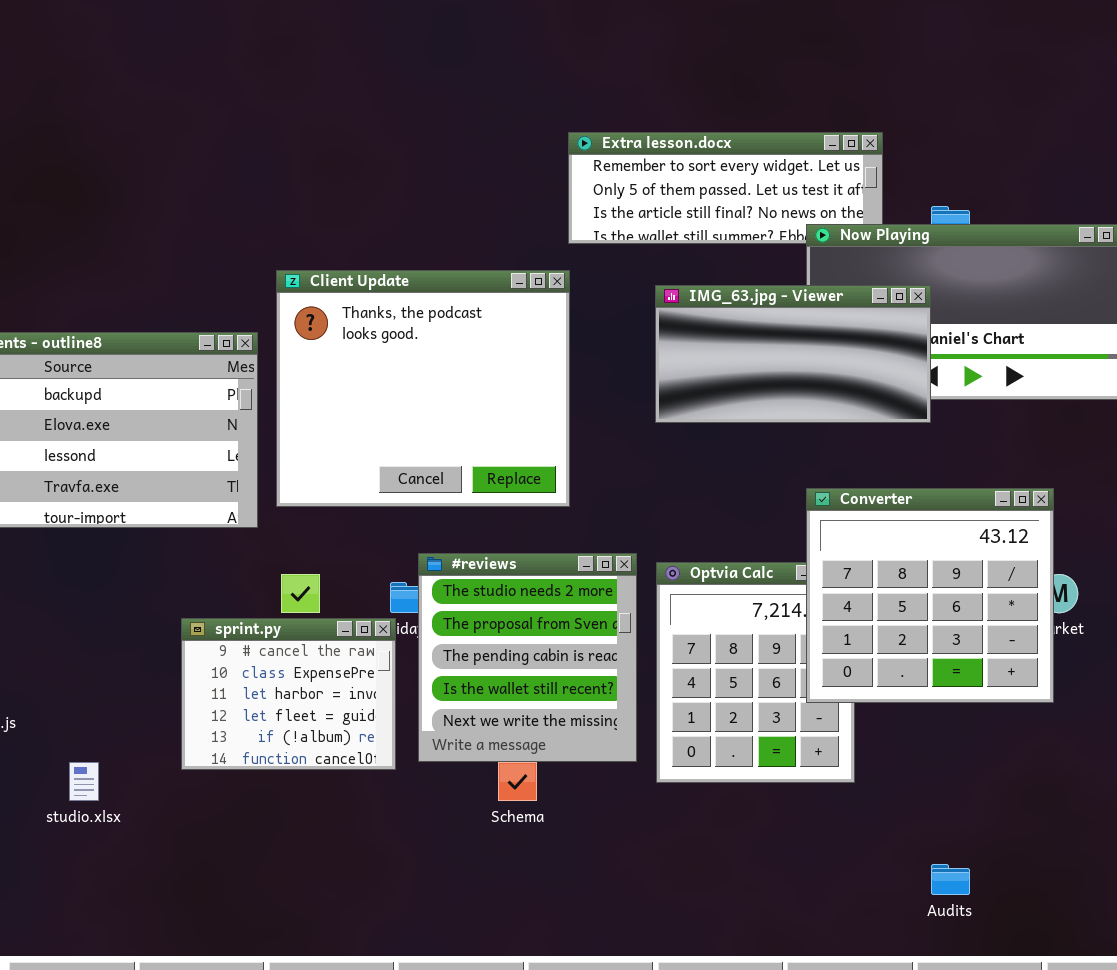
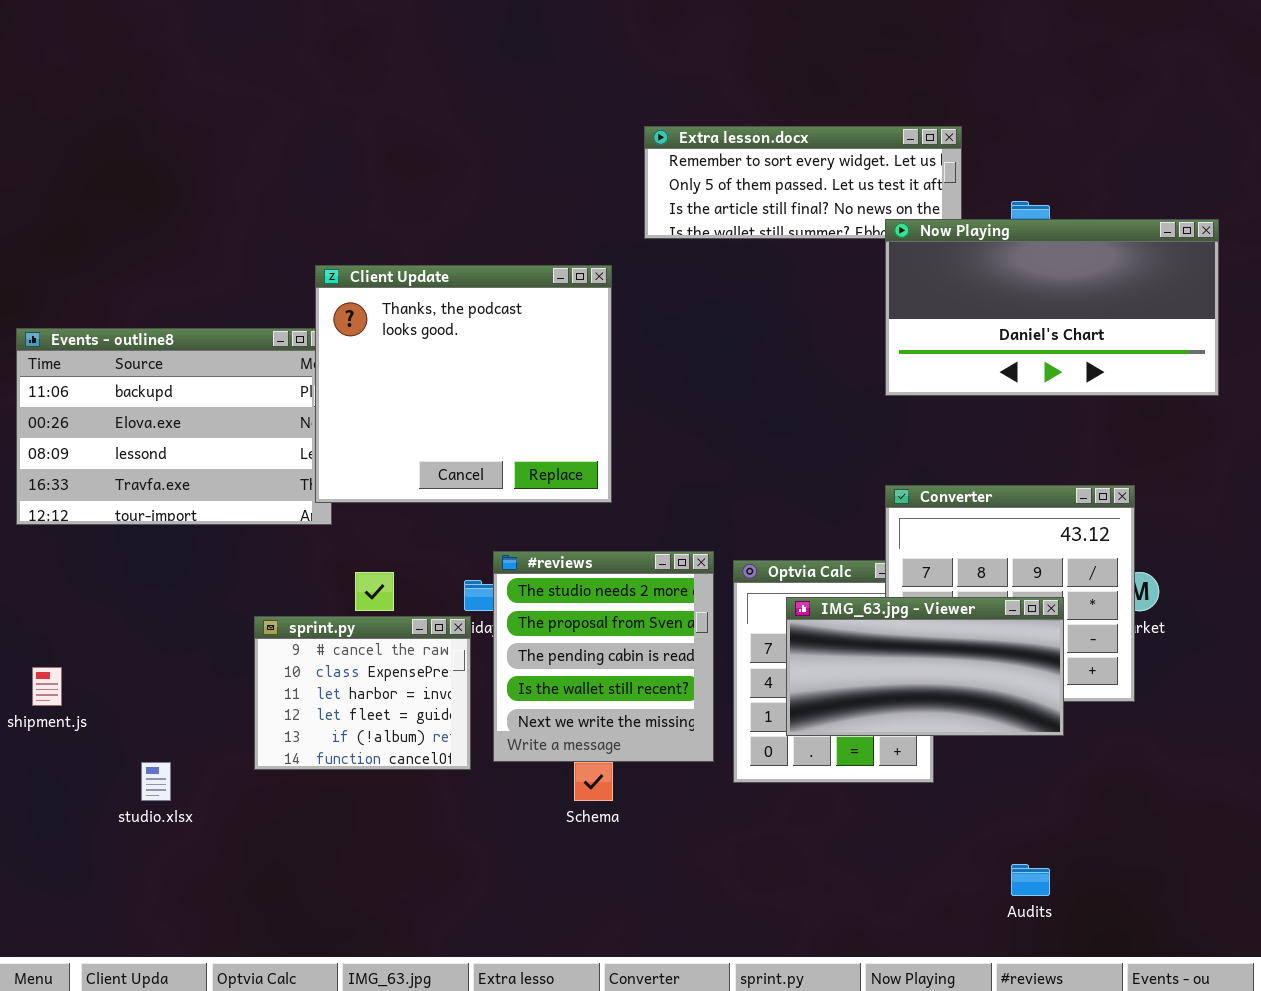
Client Update: [276,270,570,507] -> [315,265,612,503], moved
IMG_63.jpg - Viewer: [655,285,931,423] -> [786,597,1064,736], moved

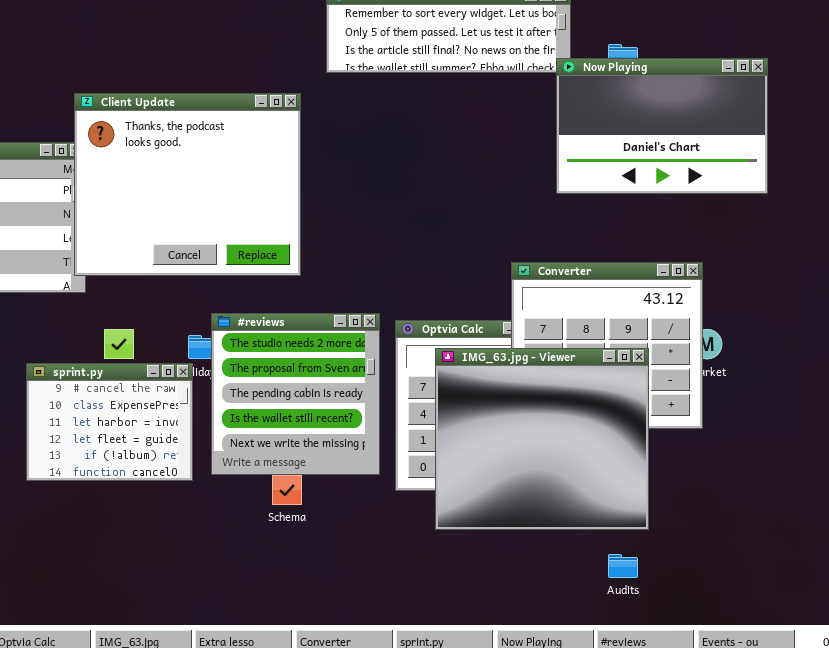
Now Playing: [885,219,1219,396] -> [556,58,768,194], resized
IMG_63.jpg - Viewer: [786,597,1064,736] -> [435,348,649,530], resized

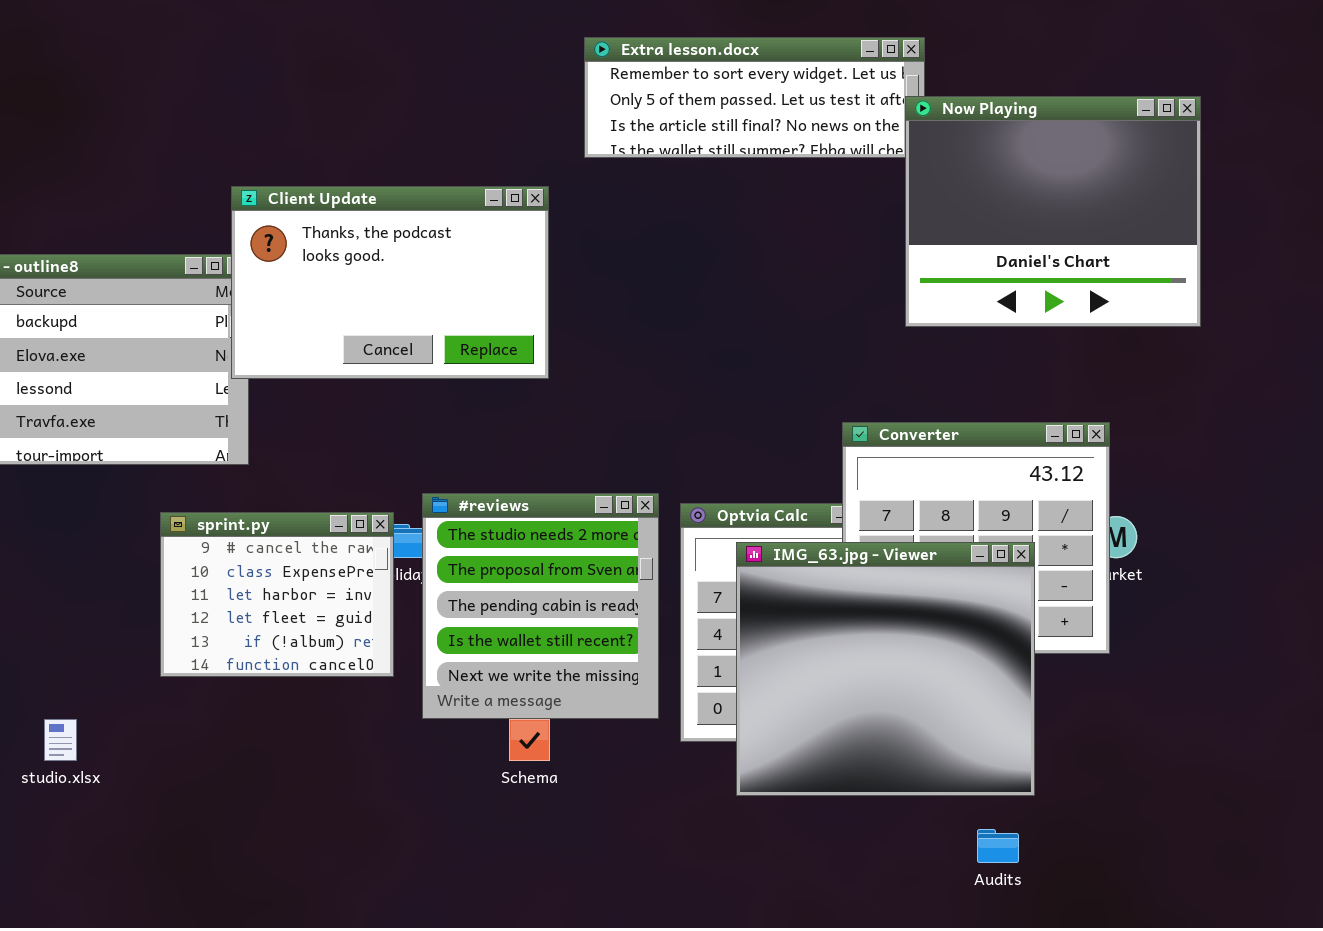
Now Playing: [556,58,768,194] -> [905,96,1201,327], resized
Client Update: [74,93,301,276] -> [231,186,549,379], resized
sprint.py: [26,363,193,481] -> [160,512,394,677], moved

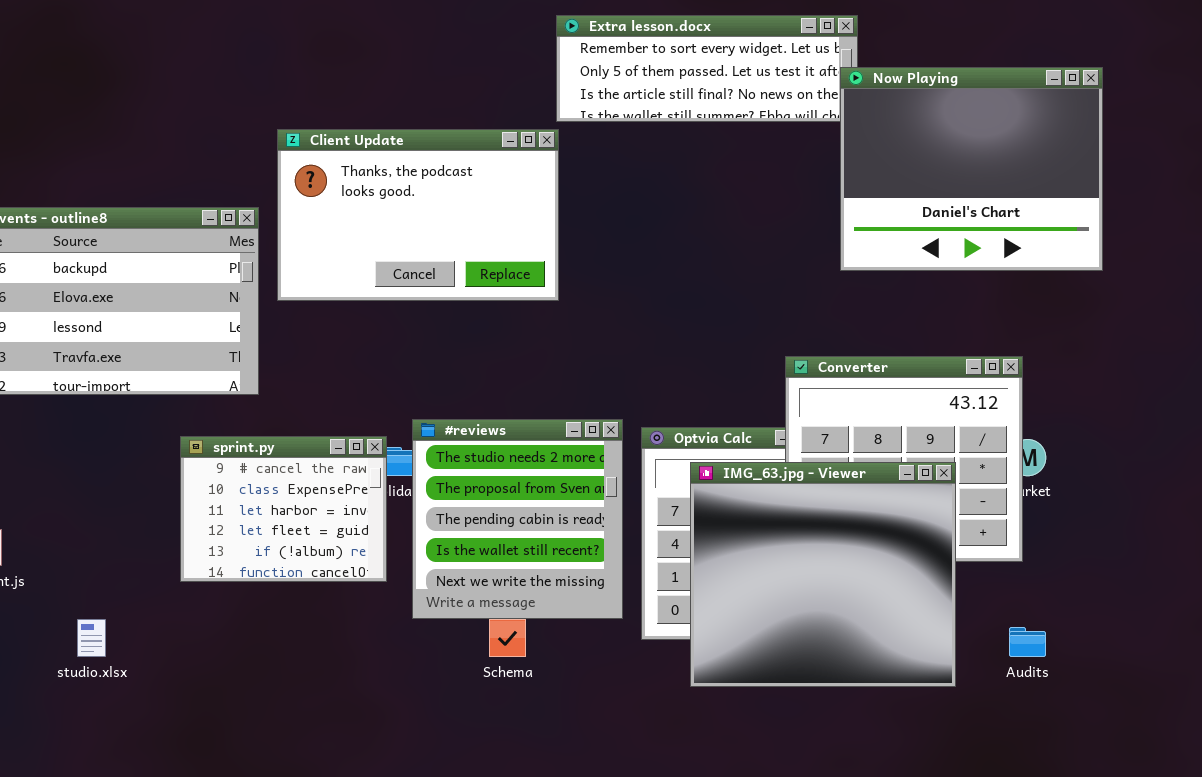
Client Update: [231,186,549,379] -> [277,129,559,301], moved
Audits: [977,829,1019,863] -> [1009,627,1046,657], moved

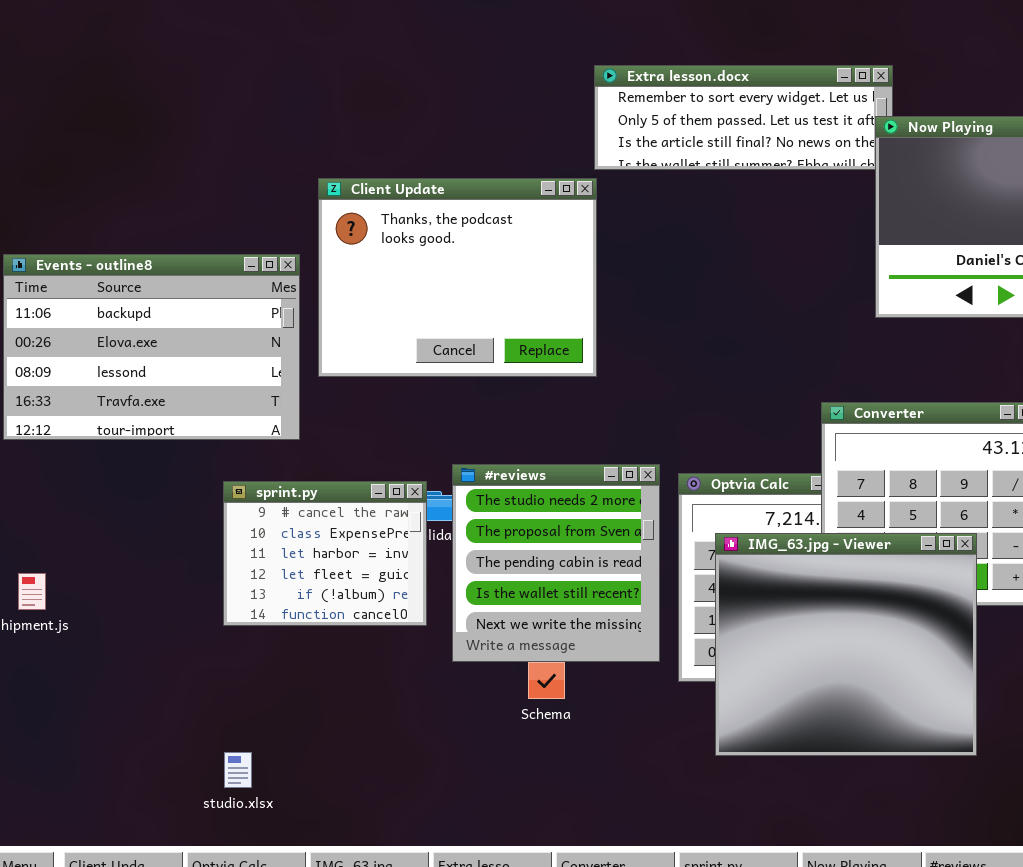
Client Update: [277,129,559,301] -> [318,178,597,377], resized
IMG_63.jpg - Viewer: [690,462,956,687] -> [715,533,977,756], moved
studio.xlsx: [77,619,106,657] -> [224,752,252,788], moved

